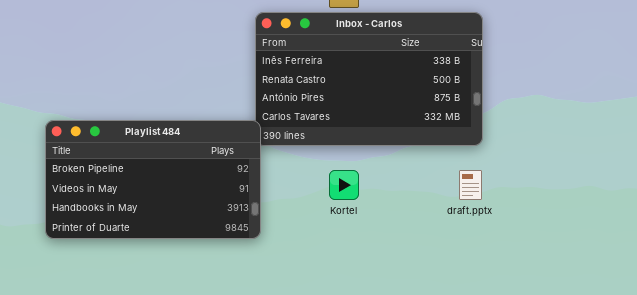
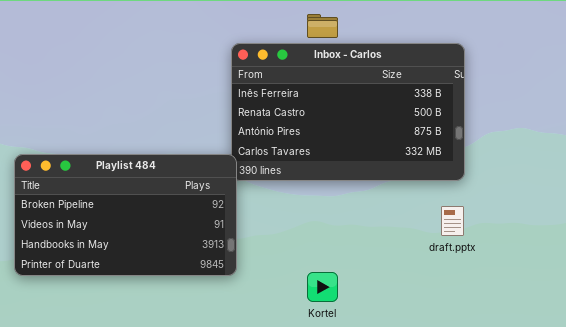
Kortel: [329,170,359,200] -> [307,272,338,302], moved

